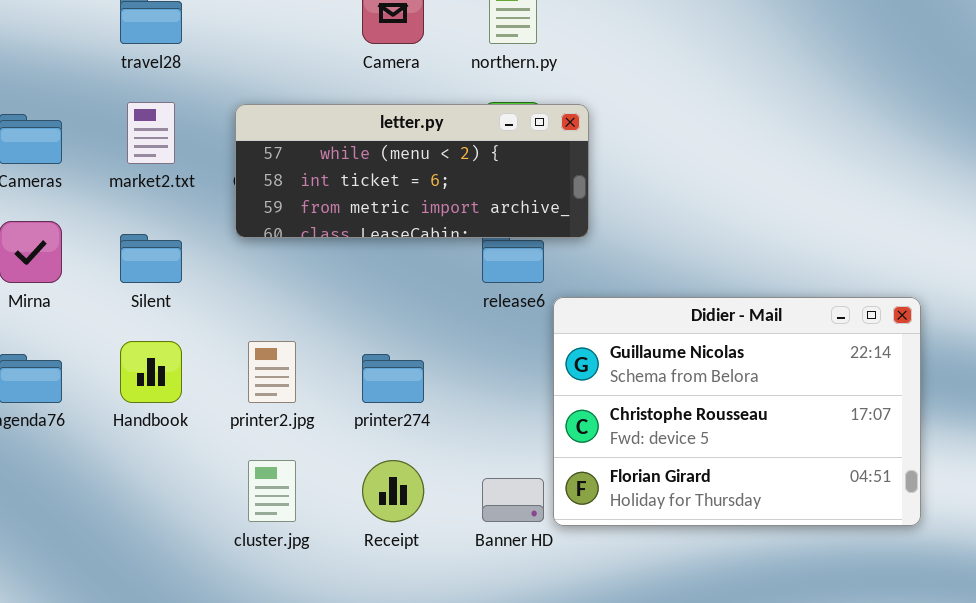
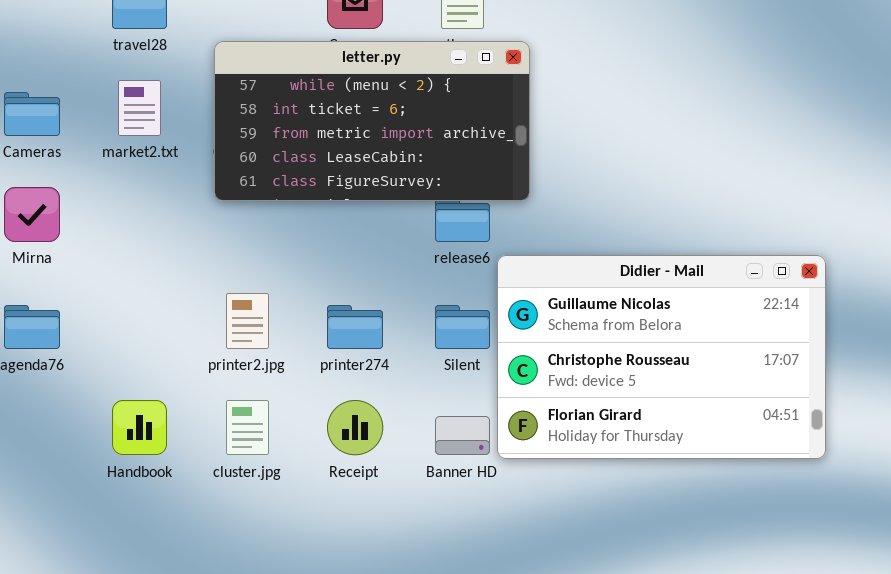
letter.py: [235,104,589,238] -> [214,41,530,201], resized
Silent: [120,234,182,283] -> [435,305,490,349], moved
Handbook: [120,341,182,403] -> [112,400,167,455], moved

